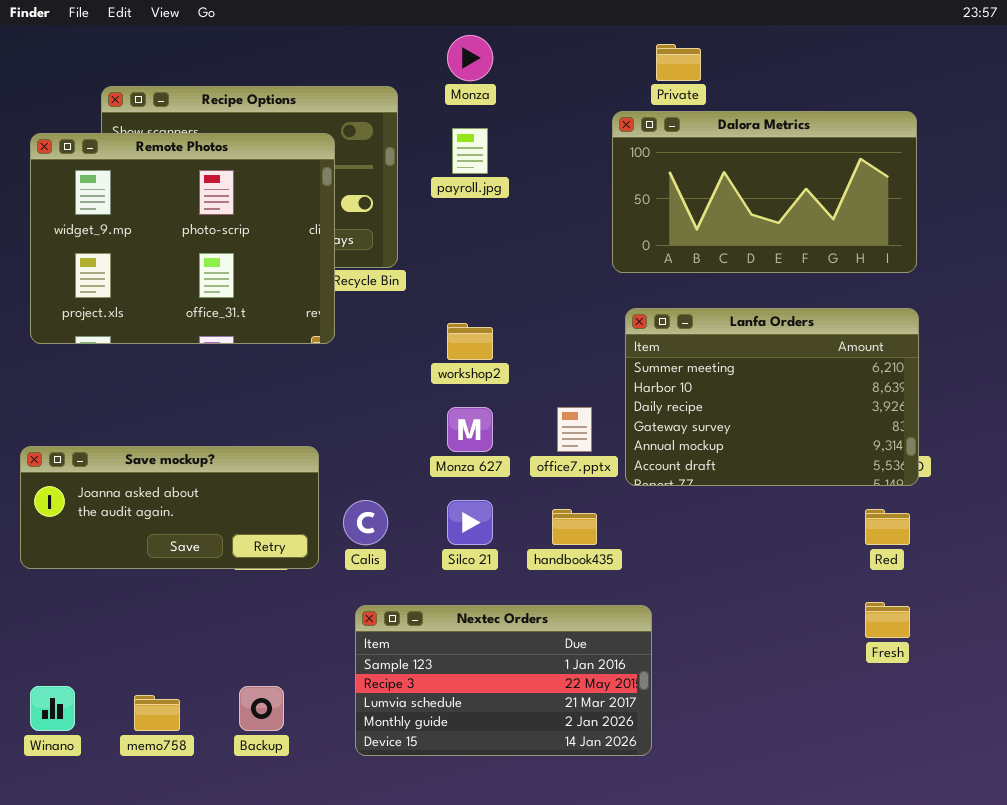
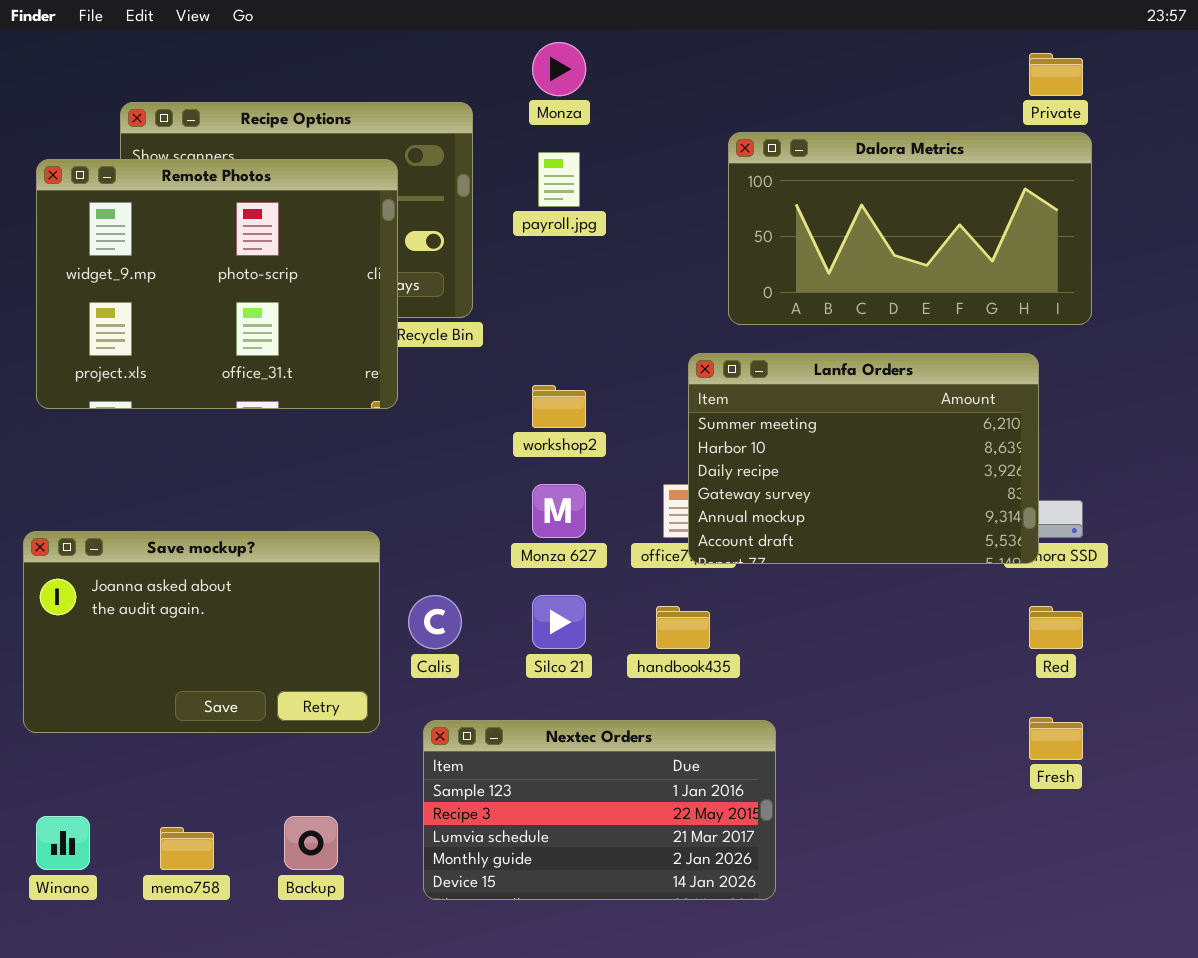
Private: [656,44,701,81] -> [1029,53,1083,96], moved
Lanfa Orders: [625,308,919,486] -> [688,353,1039,564], moved
Save mockup?: [20,446,319,569] -> [23,531,380,733], resized

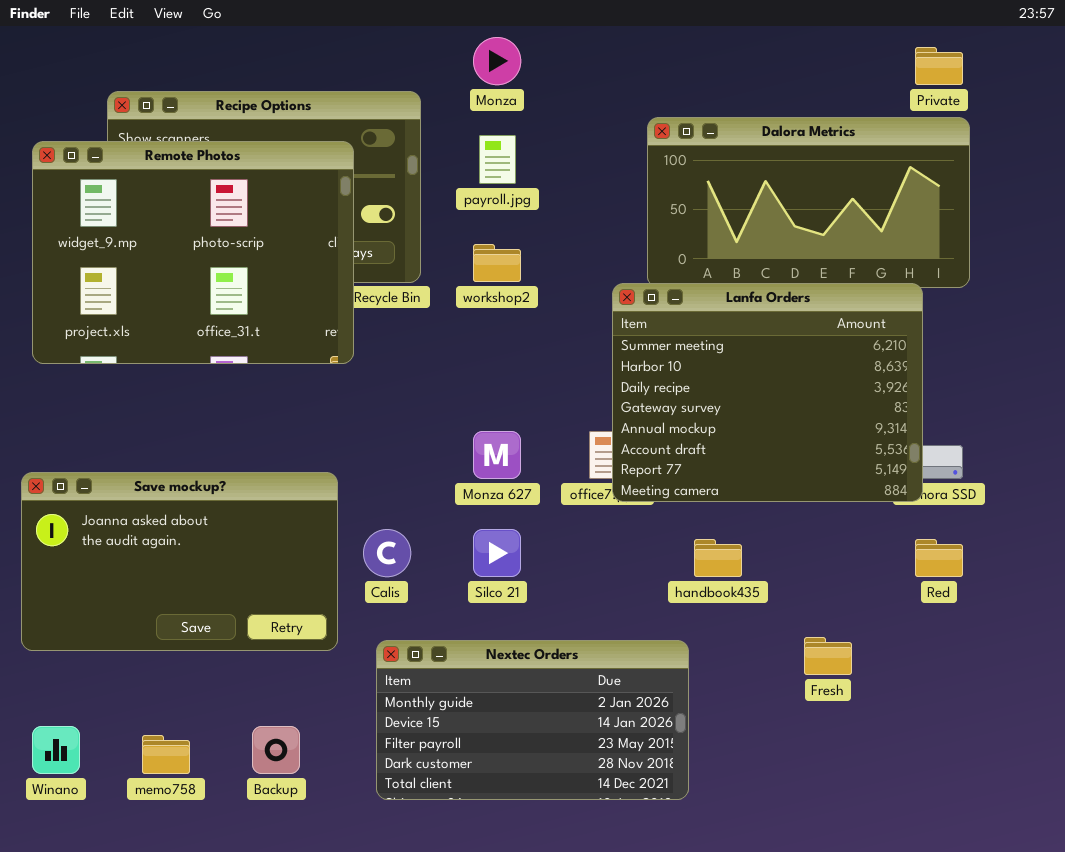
Lanfa Orders: [688,353,1039,564] -> [612,283,923,502], resized
workshop2: [532,385,586,428] -> [473,244,521,282], moved
handbook435: [656,606,710,649] -> [694,539,742,577], moved
Fresh: [1029,717,1083,760] -> [804,637,852,675], moved
Nextec Orders: [423,720,776,900] -> [376,640,689,800], scrolled down 3 rows

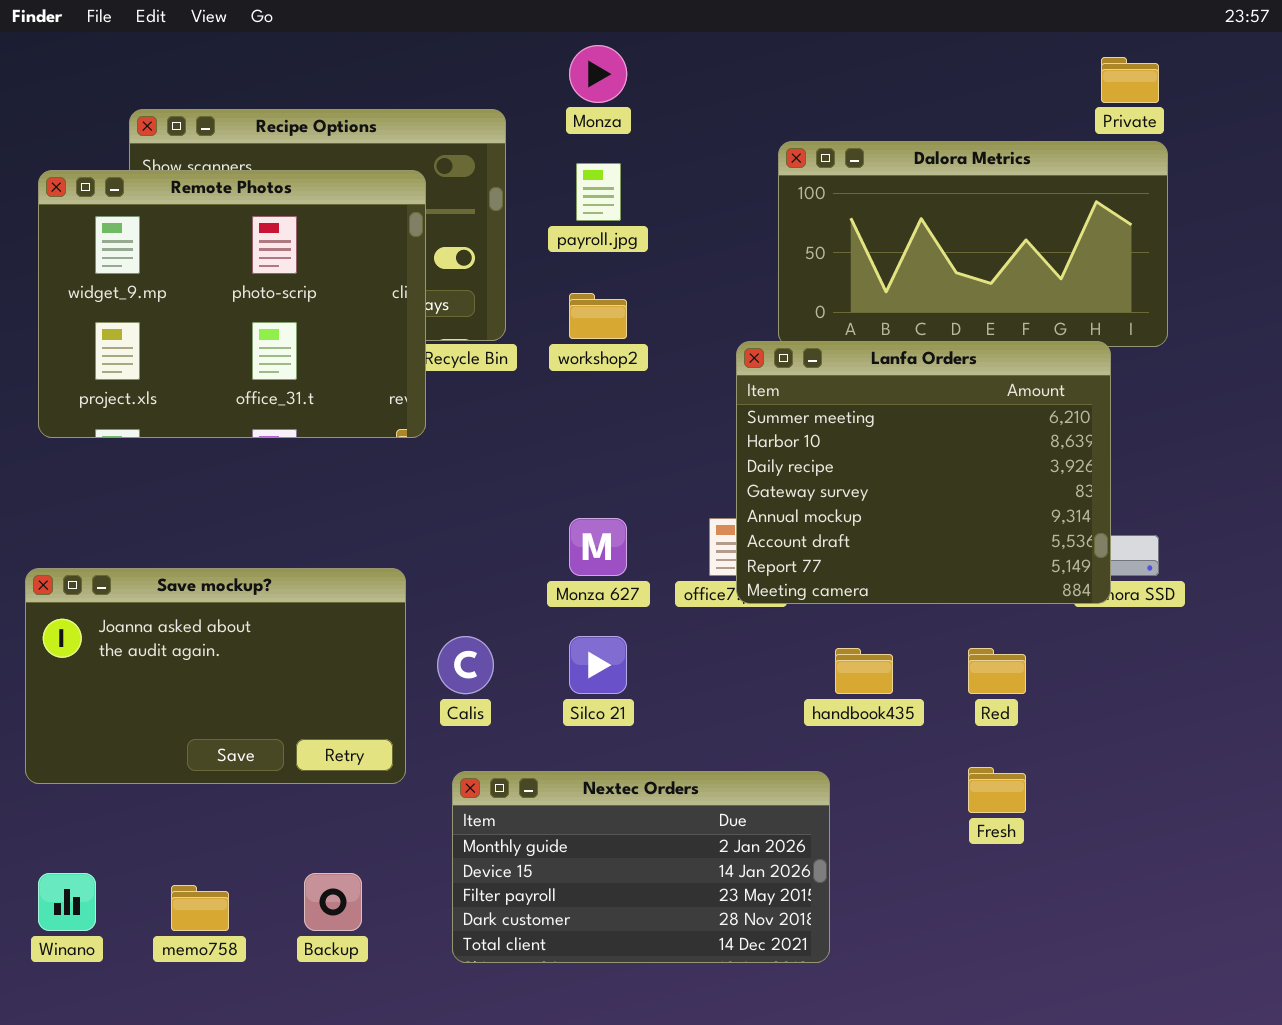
Red: [915,539,963,577] -> [968,648,1026,694], moved

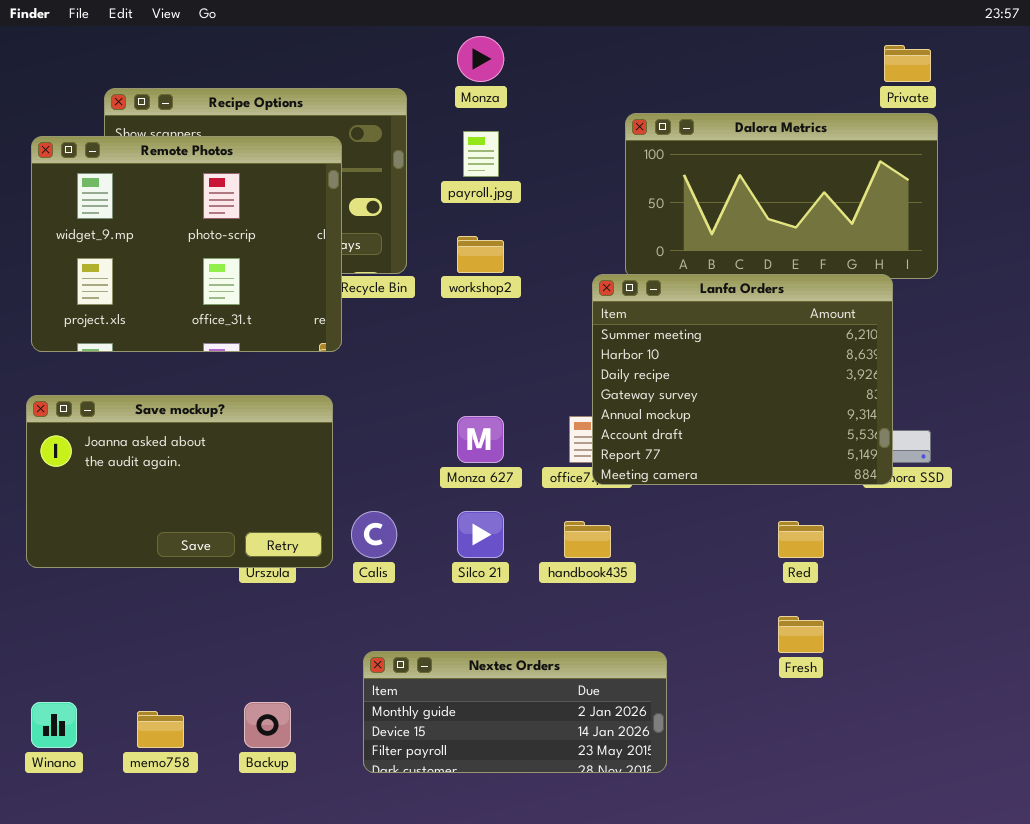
Save mockup?: [25,568,406,784] -> [26,395,333,568], moved
handbook435: [835,648,893,694] -> [564,521,611,558], moved
Nextec Orders: [452,771,830,963] -> [363,651,667,773], resized

